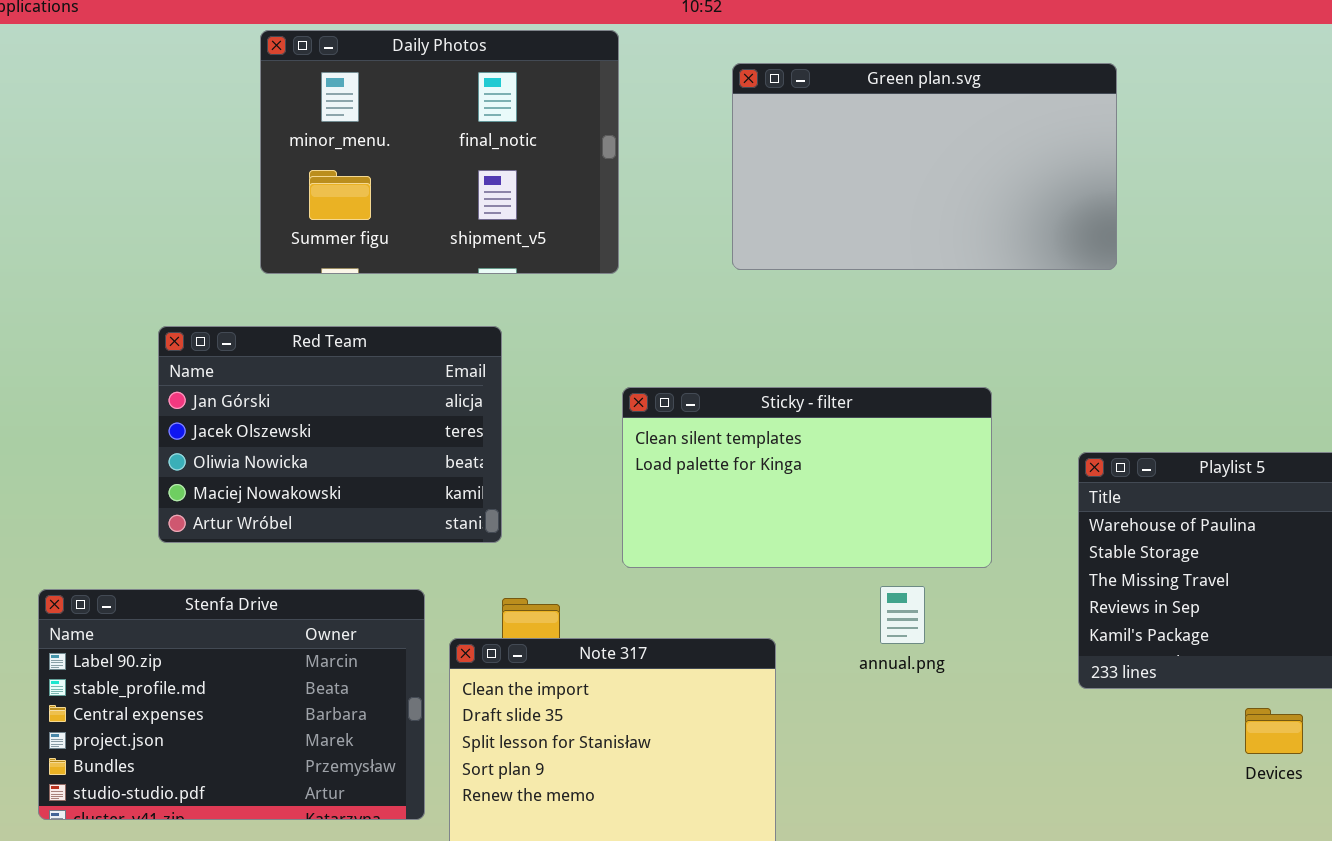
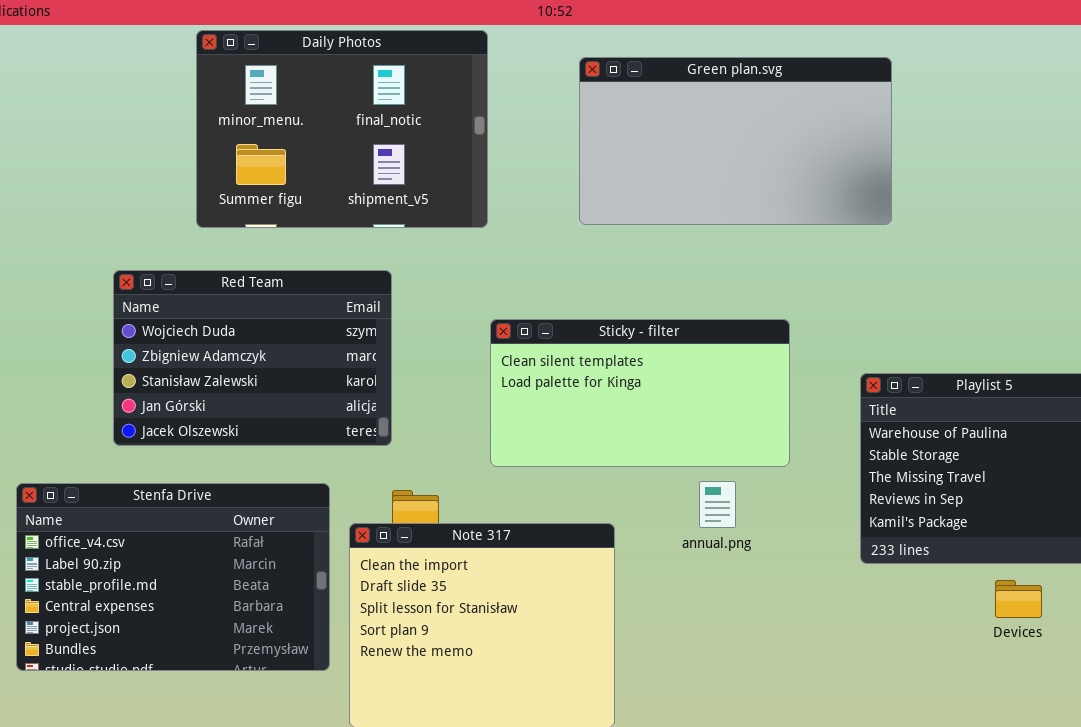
Red Team: [158,326,502,543] -> [113,270,392,446], scrolled up 3 rows
Stenfa Drive: [38,589,425,820] -> [16,483,330,671], scrolled up 1 row

